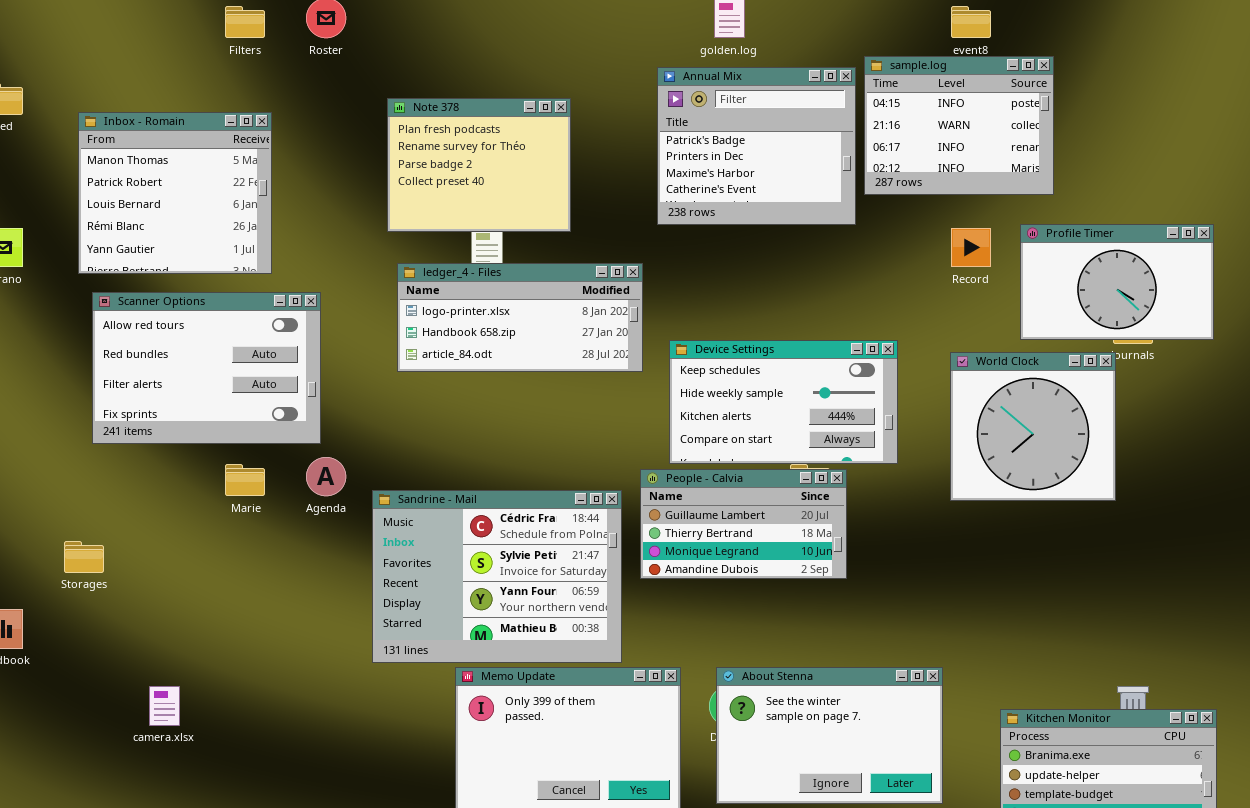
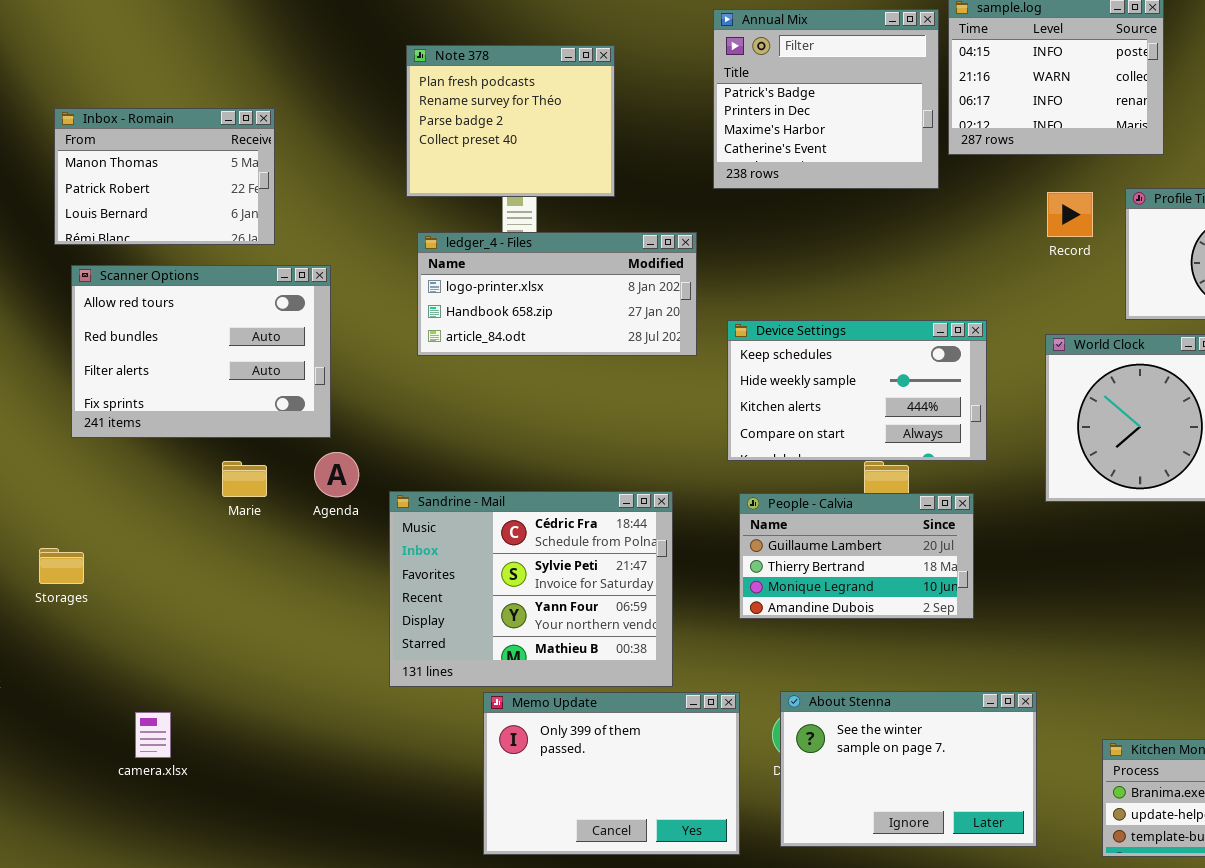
Inbox - Romain: [78,112,272,274] -> [54,108,275,245], resized
People - Calvia: [640,469,847,579] -> [739,493,974,619], moved

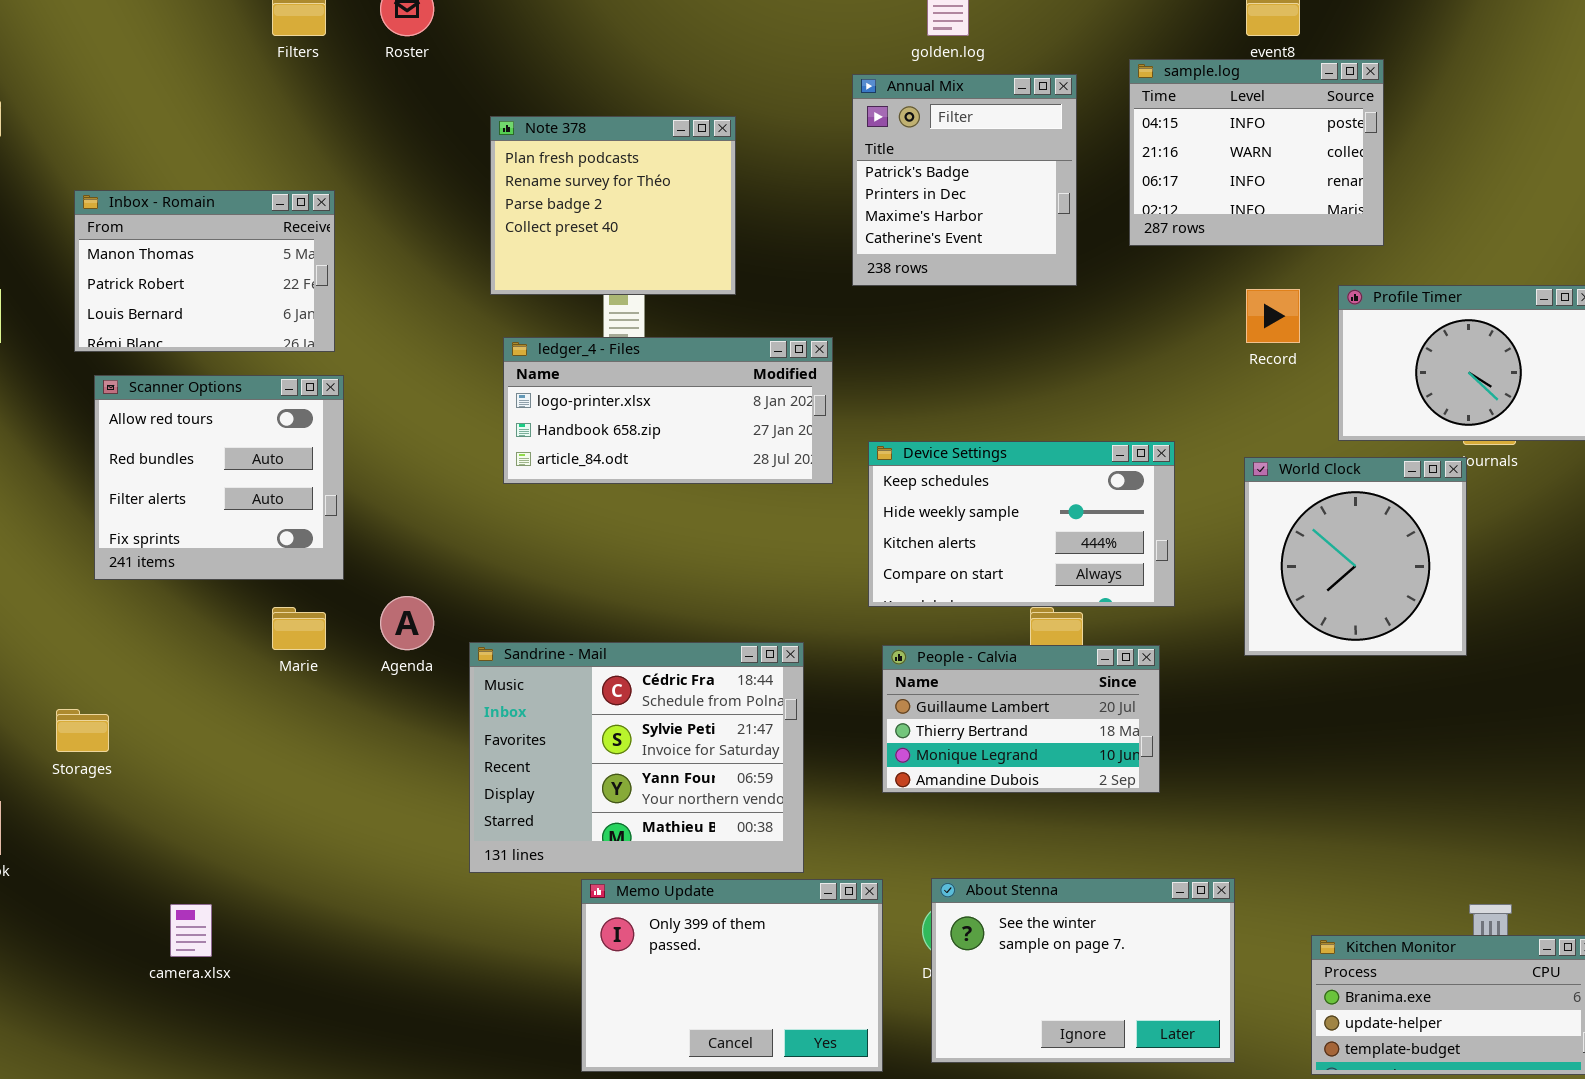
Annual Mix: [713,9,939,189] -> [852,74,1077,286], resized
Scanner Options: [71,265,331,438] -> [94,375,344,580], resized

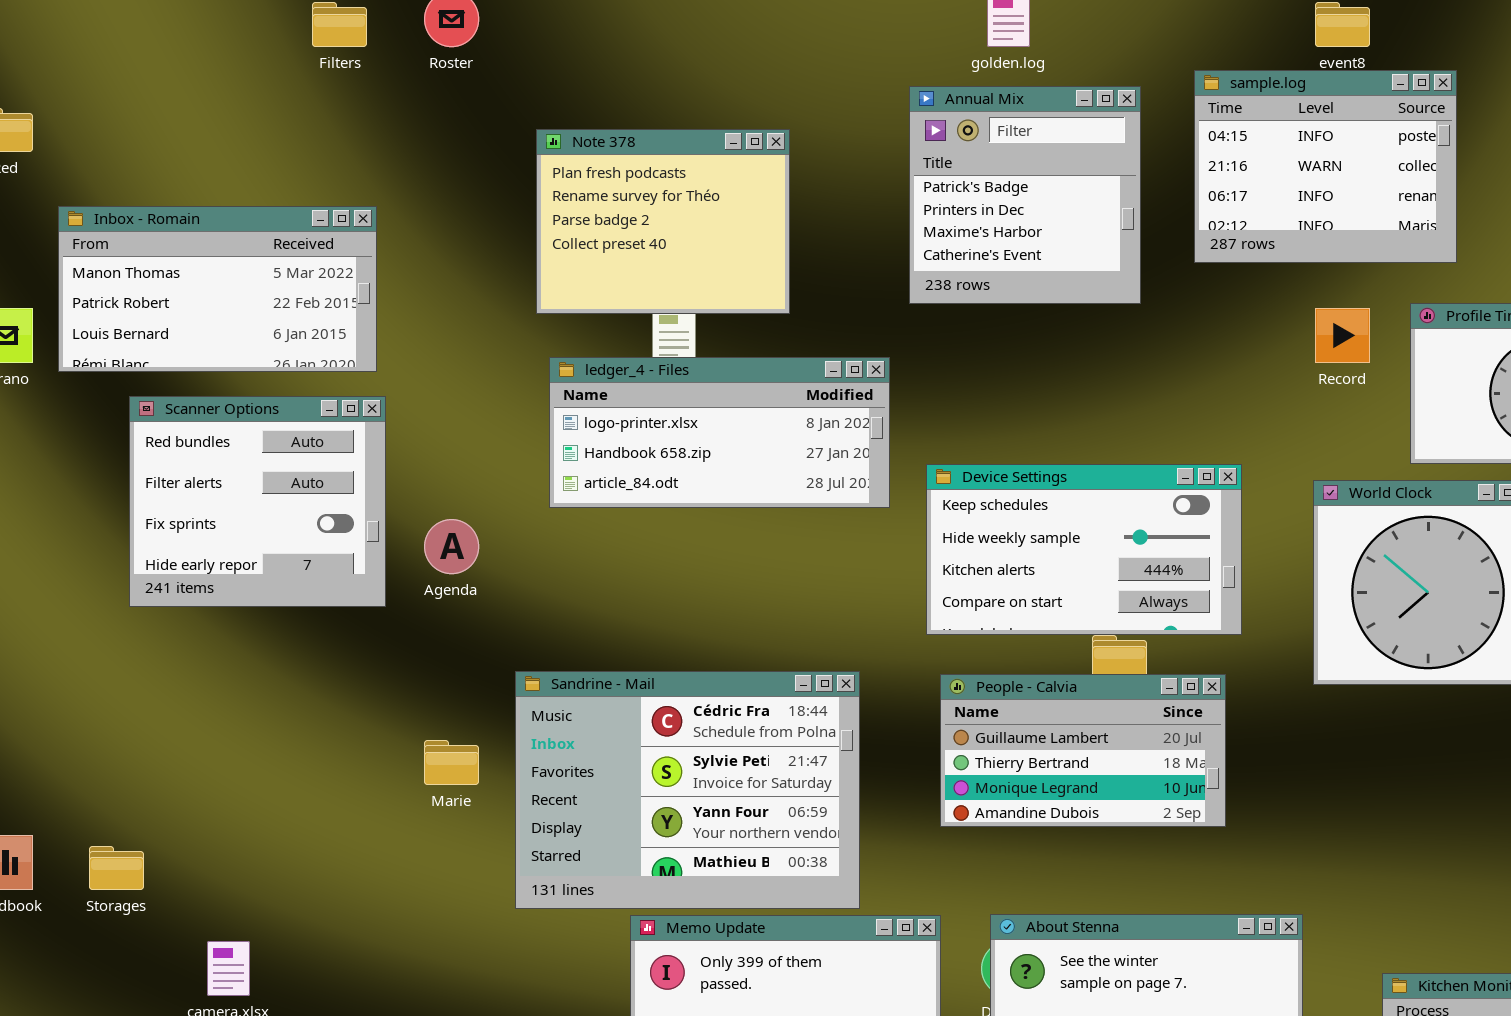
Inbox - Romain: [74,190,335,352] -> [58,206,377,372], resized
Scanner Options: [94,375,344,580] -> [129,396,386,607], scrolled down 1 row
Agenda: [380,596,434,650] -> [424,519,479,574], moved
Marie: [272,607,326,650] -> [424,740,479,785], moved
Storages: [56,709,109,752] -> [89,846,144,890], moved

